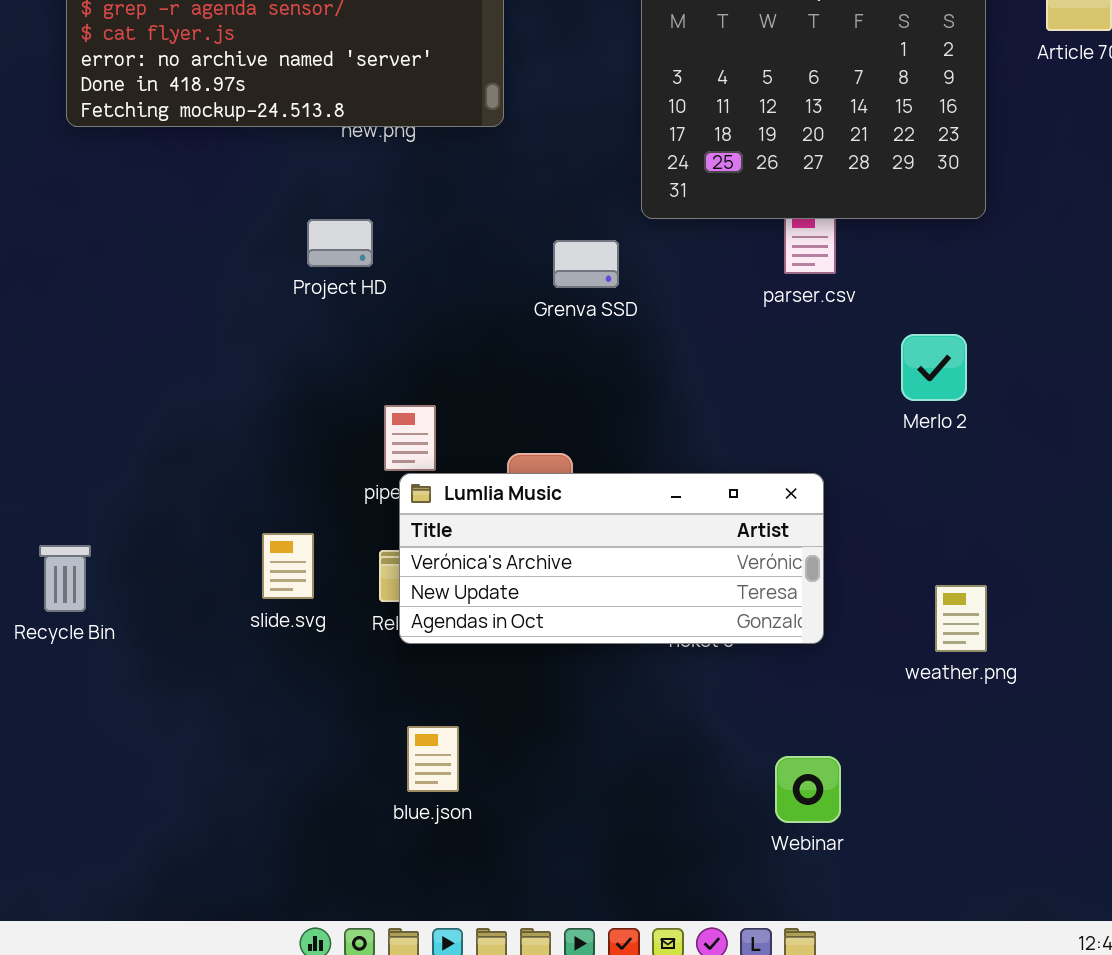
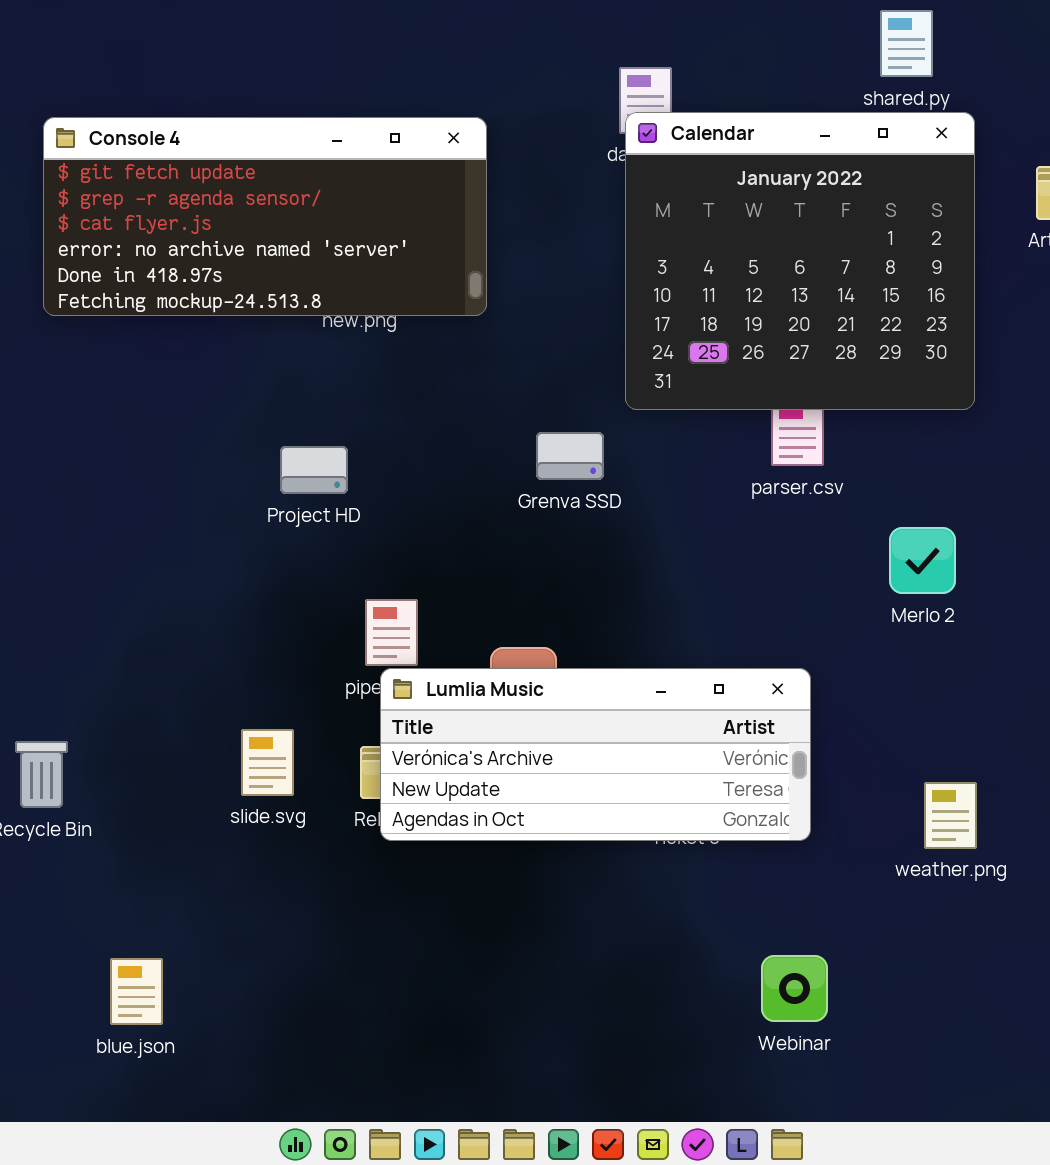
Project HD: [307,219,373,267] -> [280,446,348,494], moved
blue.json: [407,726,459,792] -> [110,958,163,1025], moved

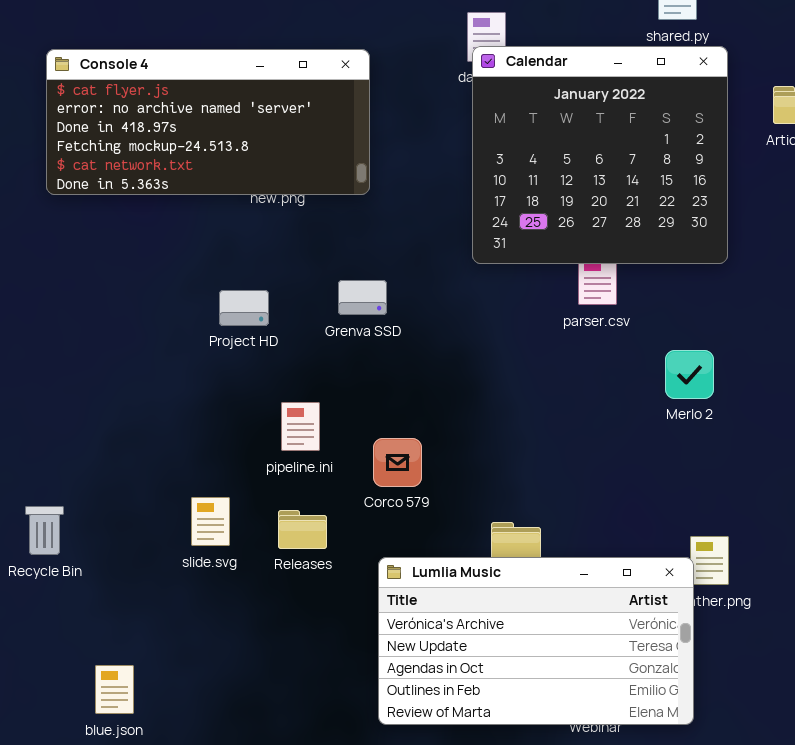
Console 4: [43,117,487,316] -> [46,49,370,195], scrolled down 2 rows
Grenva SSD: [536,432,604,480] -> [338,280,387,315], moved
Lumlia Music: [380,668,811,841] -> [378,557,694,725], moved, resized

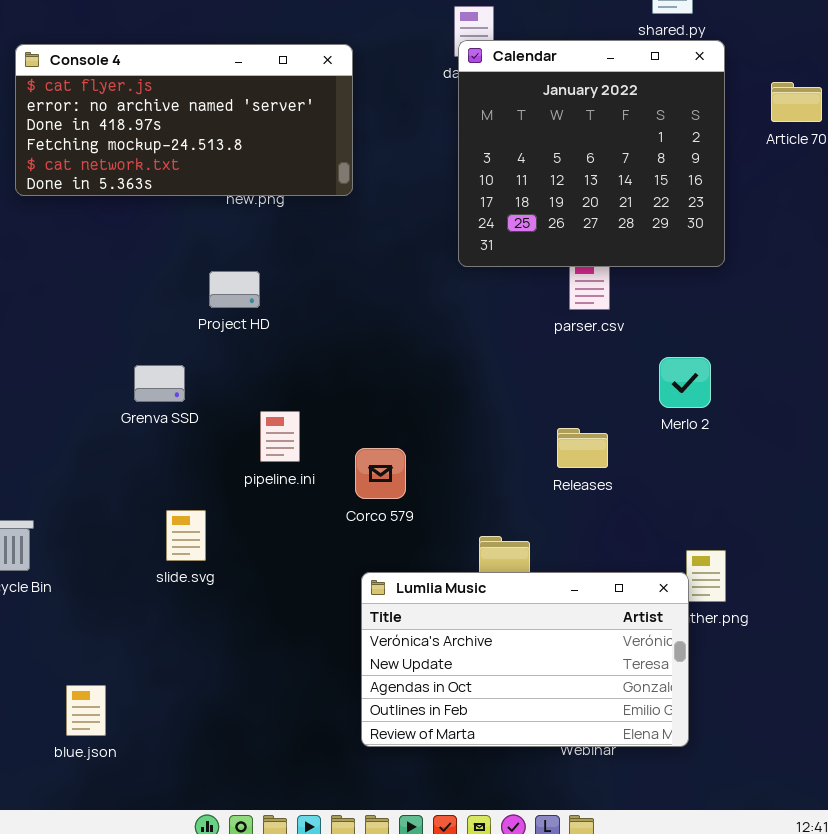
Grenva SSD: [338,280,387,315] -> [134,365,185,402], moved
Project HD: [219,290,269,326] -> [209,271,260,308], moved
Releases: [278,510,327,549] -> [557,428,608,468], moved

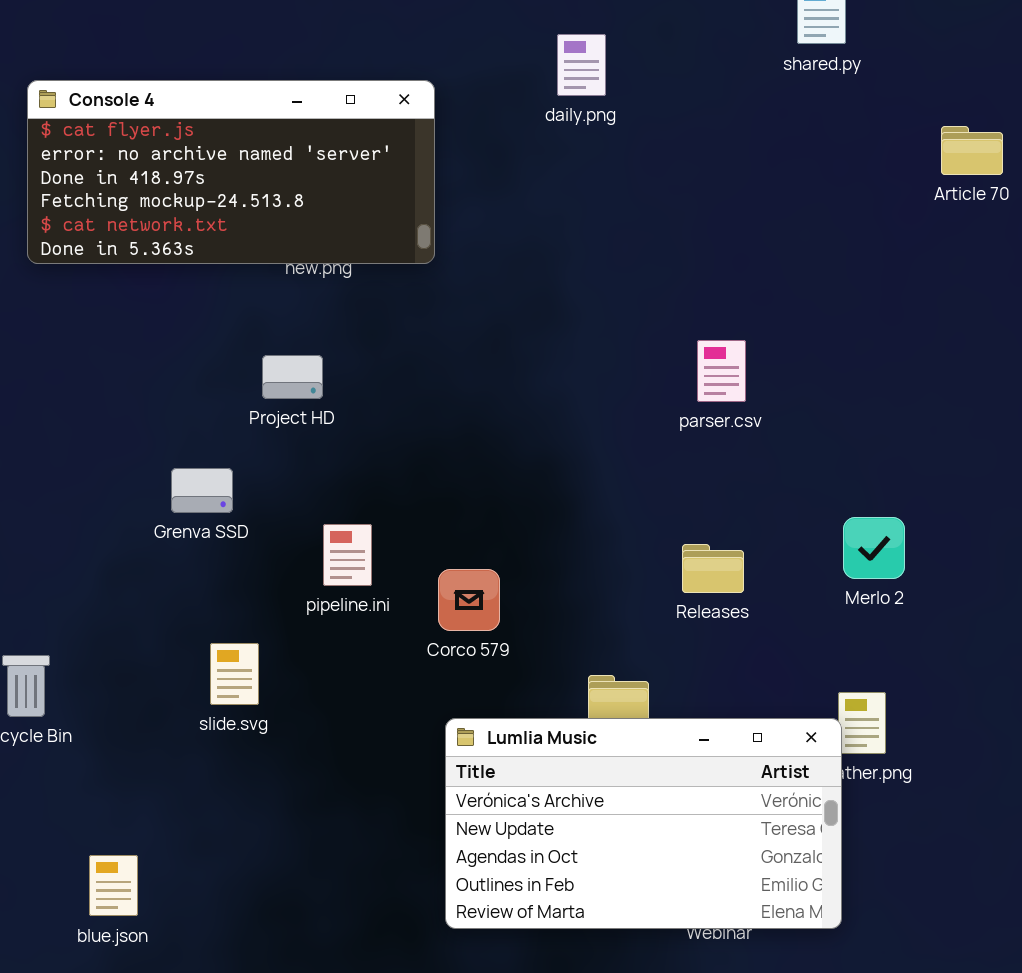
Calendar: [458,40,725,267] -> none, closed
Merlo 2: [659,357,711,408] -> [843,517,905,579], moved

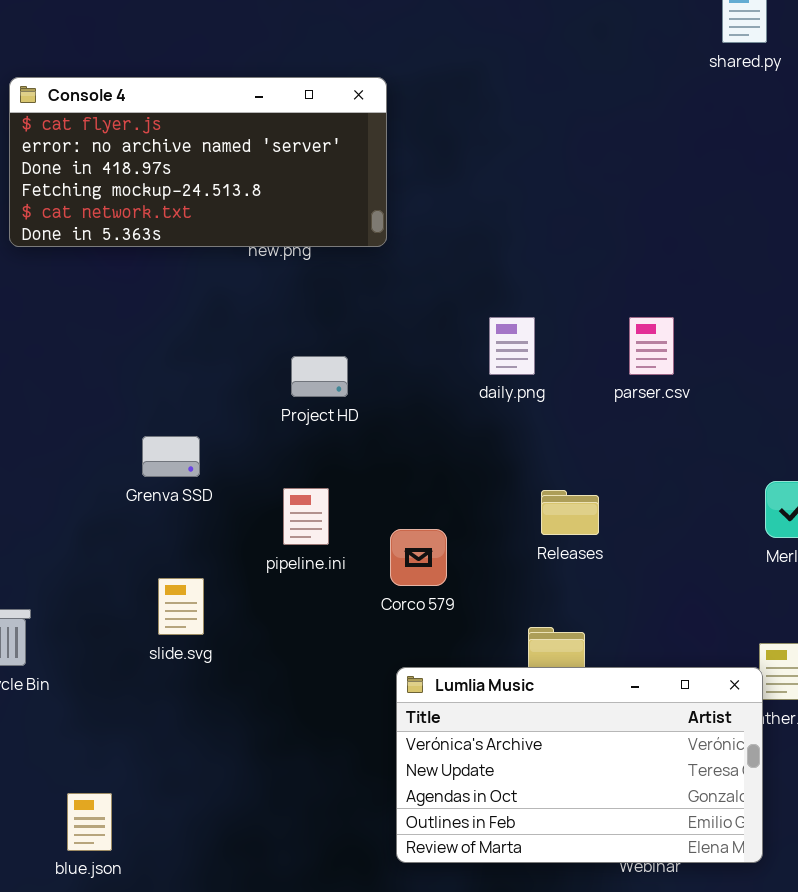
daily.png: [557,34,606,96] -> [489,317,535,375], moved
Project HD: [262,355,323,399] -> [291,356,348,397], moved
Releases: [682,544,744,593] -> [541,490,599,535], moved
slide.svg: [210,643,259,705] -> [158,578,204,635], moved

